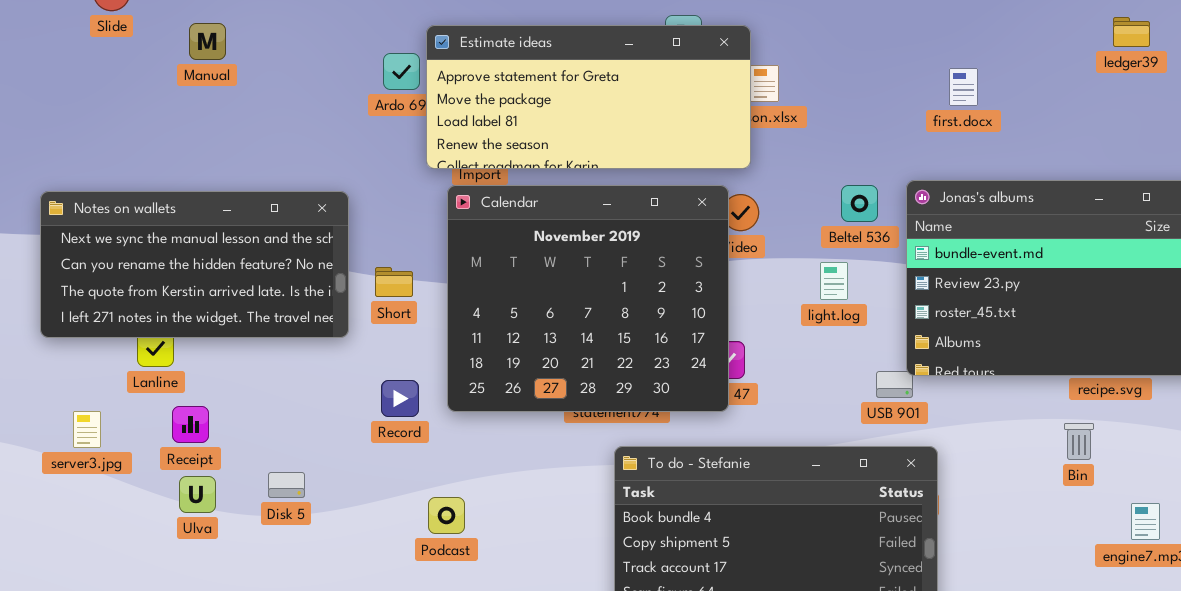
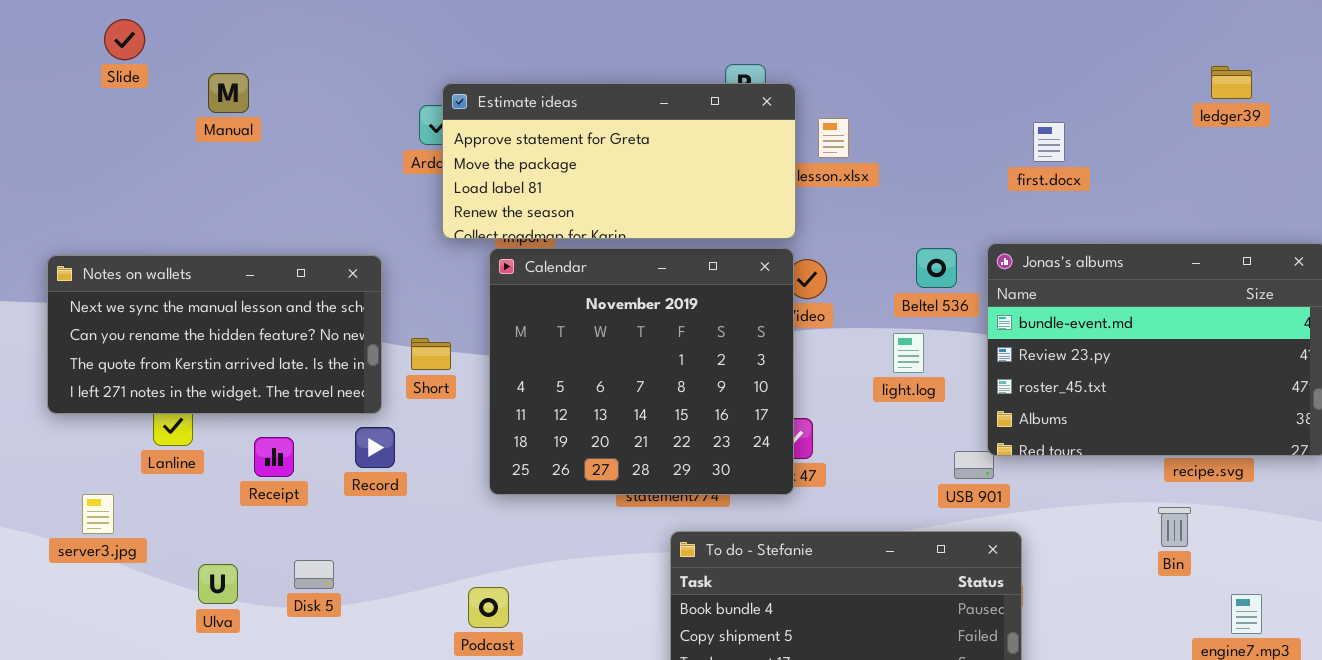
Estimate ideas: [426,25,751,169] -> [442,83,796,239], moved
Record: [381,380,419,417] -> [355,427,395,468], moved
Receipt: [172,406,209,443] -> [254,437,294,477], moved

